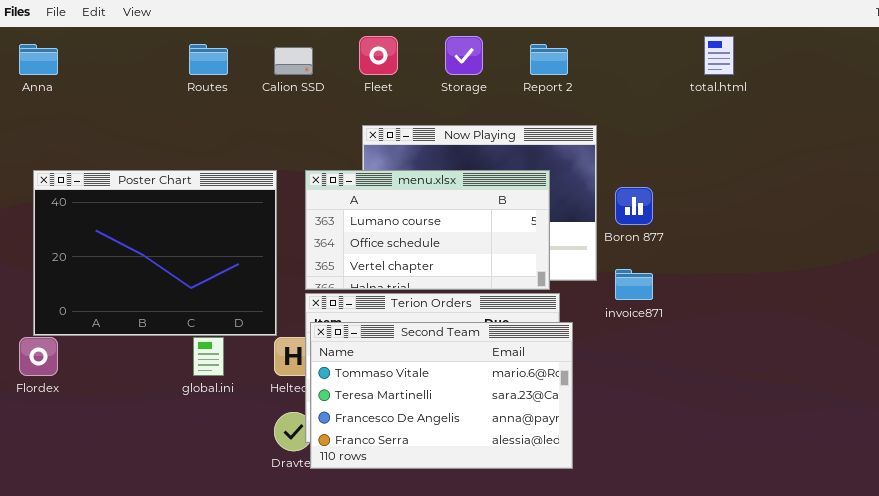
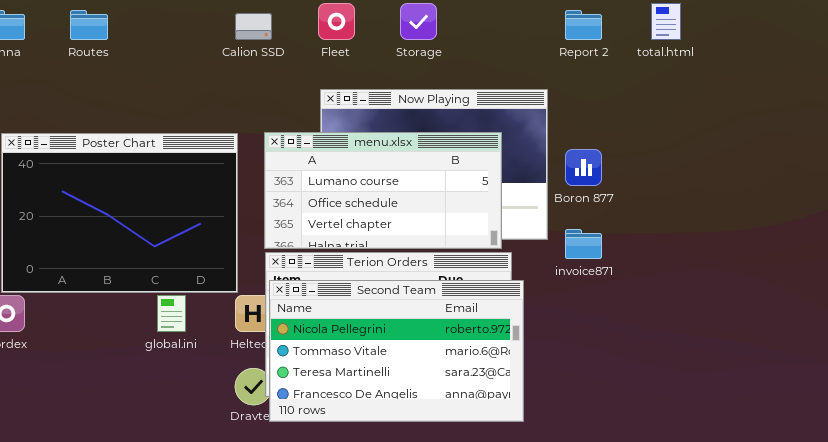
Routes: [189,44,228,75] -> [70,10,108,40], moved
Report 2: [530,44,568,75] -> [565,10,602,40], moved
Second Team: [310,322,573,469] -> [269,280,524,422], scrolled up 1 row

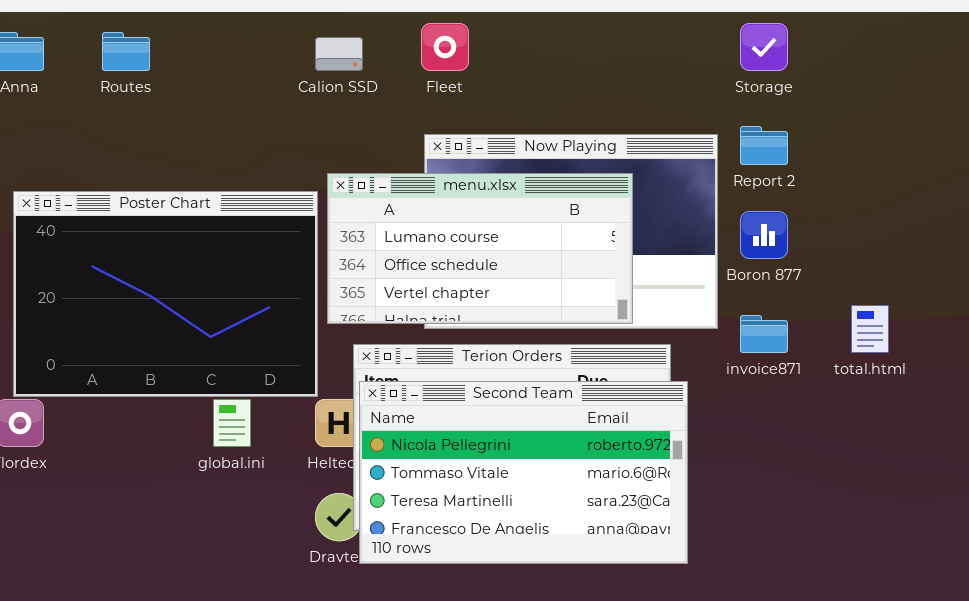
Storage: [400,3,437,40] -> [740,23,788,71], moved
total.html: [651,3,681,40] -> [851,305,889,353], moved
Report 2: [565,10,602,40] -> [740,126,788,165], moved
menu.xlsx: [264,132,502,249] -> [327,173,633,324], moved

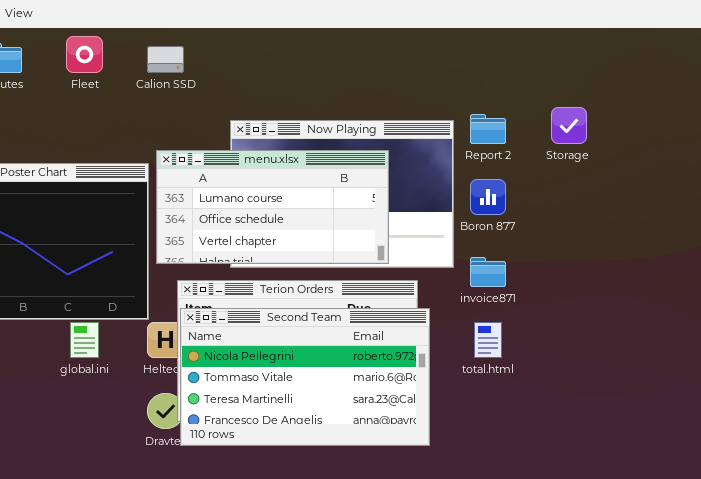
Fleet: [421,23,469,71] -> [66,36,103,73], moved
Storage: [740,23,788,71] -> [551,107,587,144], moved
total.html: [851,305,889,353] -> [474,322,502,358], moved

